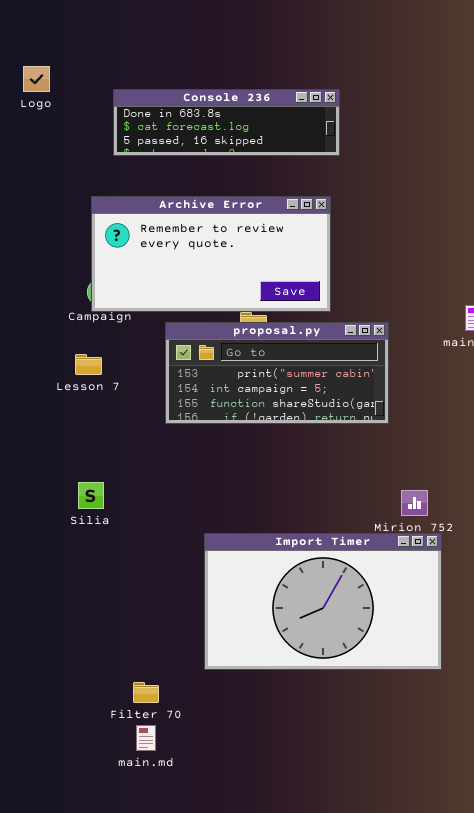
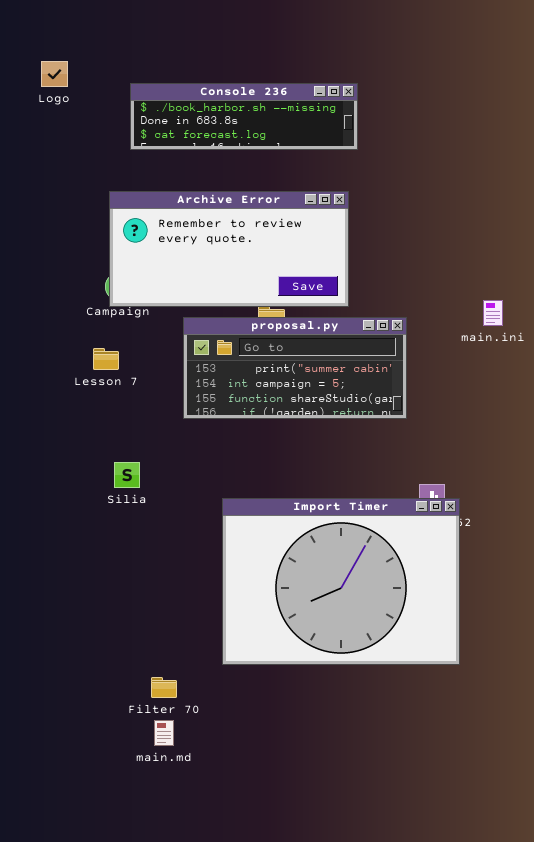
Console 236: [113,89,340,156] -> [130,83,358,150], scrolled up 1 row
Silia: [78,482,104,509] -> [114,462,140,488], moved
Import Timer: [204,533,442,670] -> [222,498,460,665], resized

